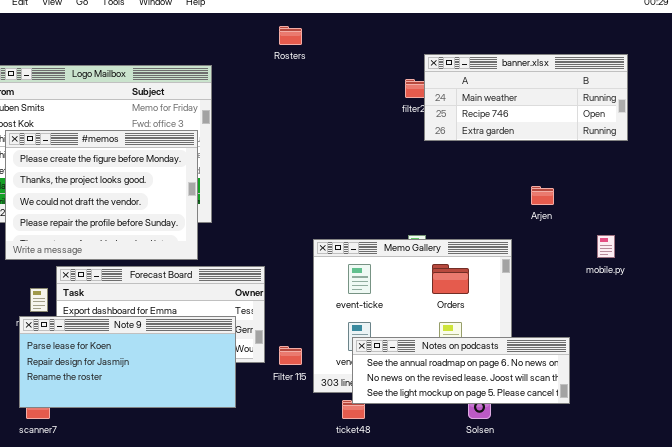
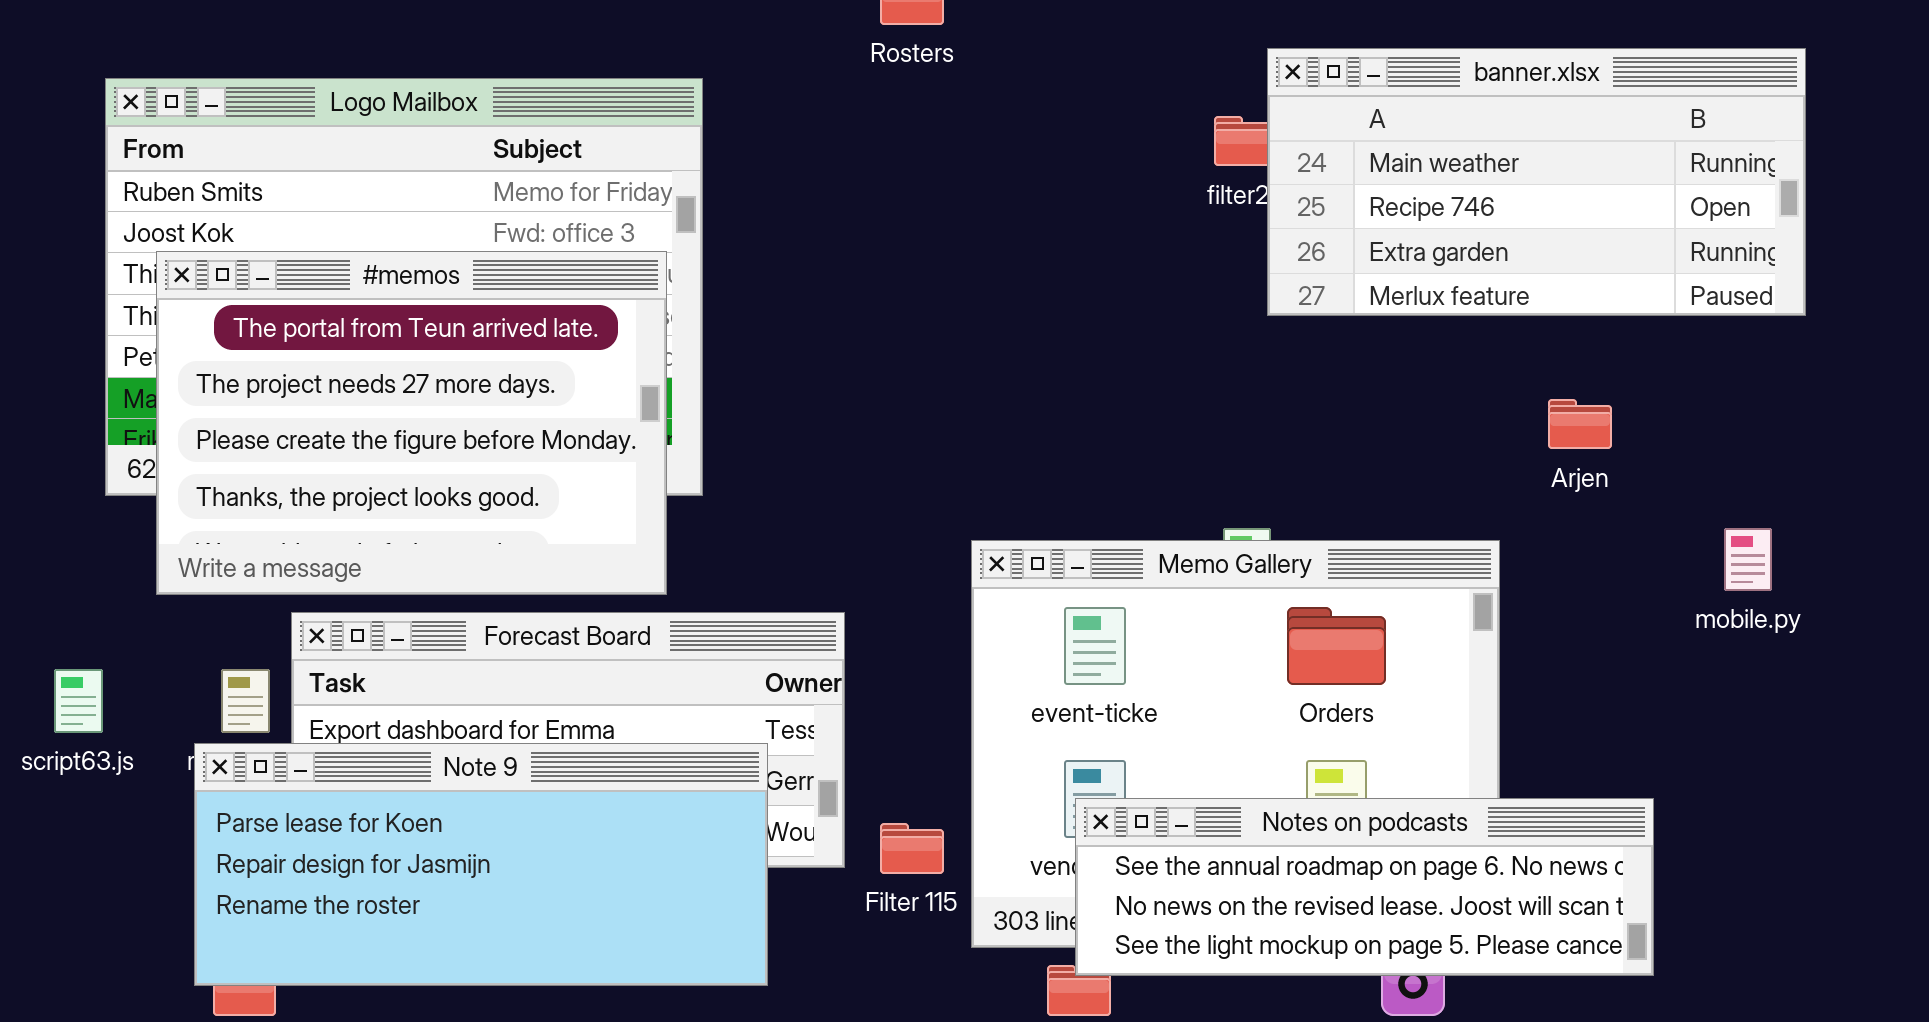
banner.xlsx: [424,54,628,141] -> [1267,48,1806,316], resized
#memos: [5,130,198,260] -> [156,251,667,595], scrolled up 2 rows

